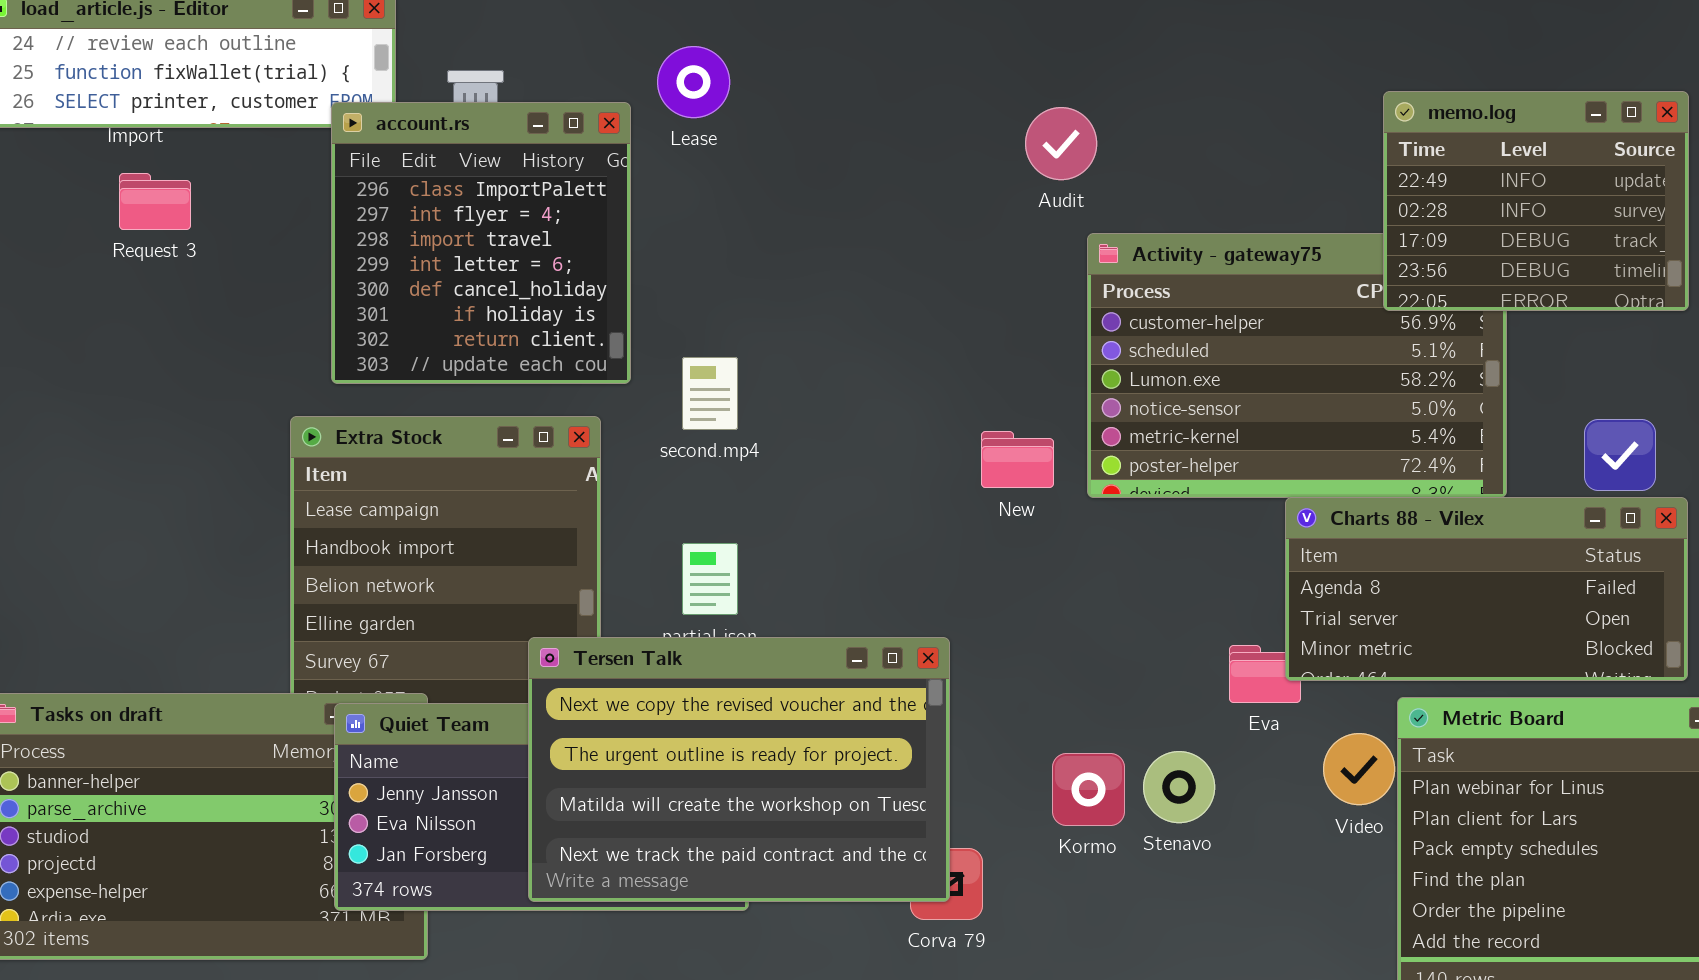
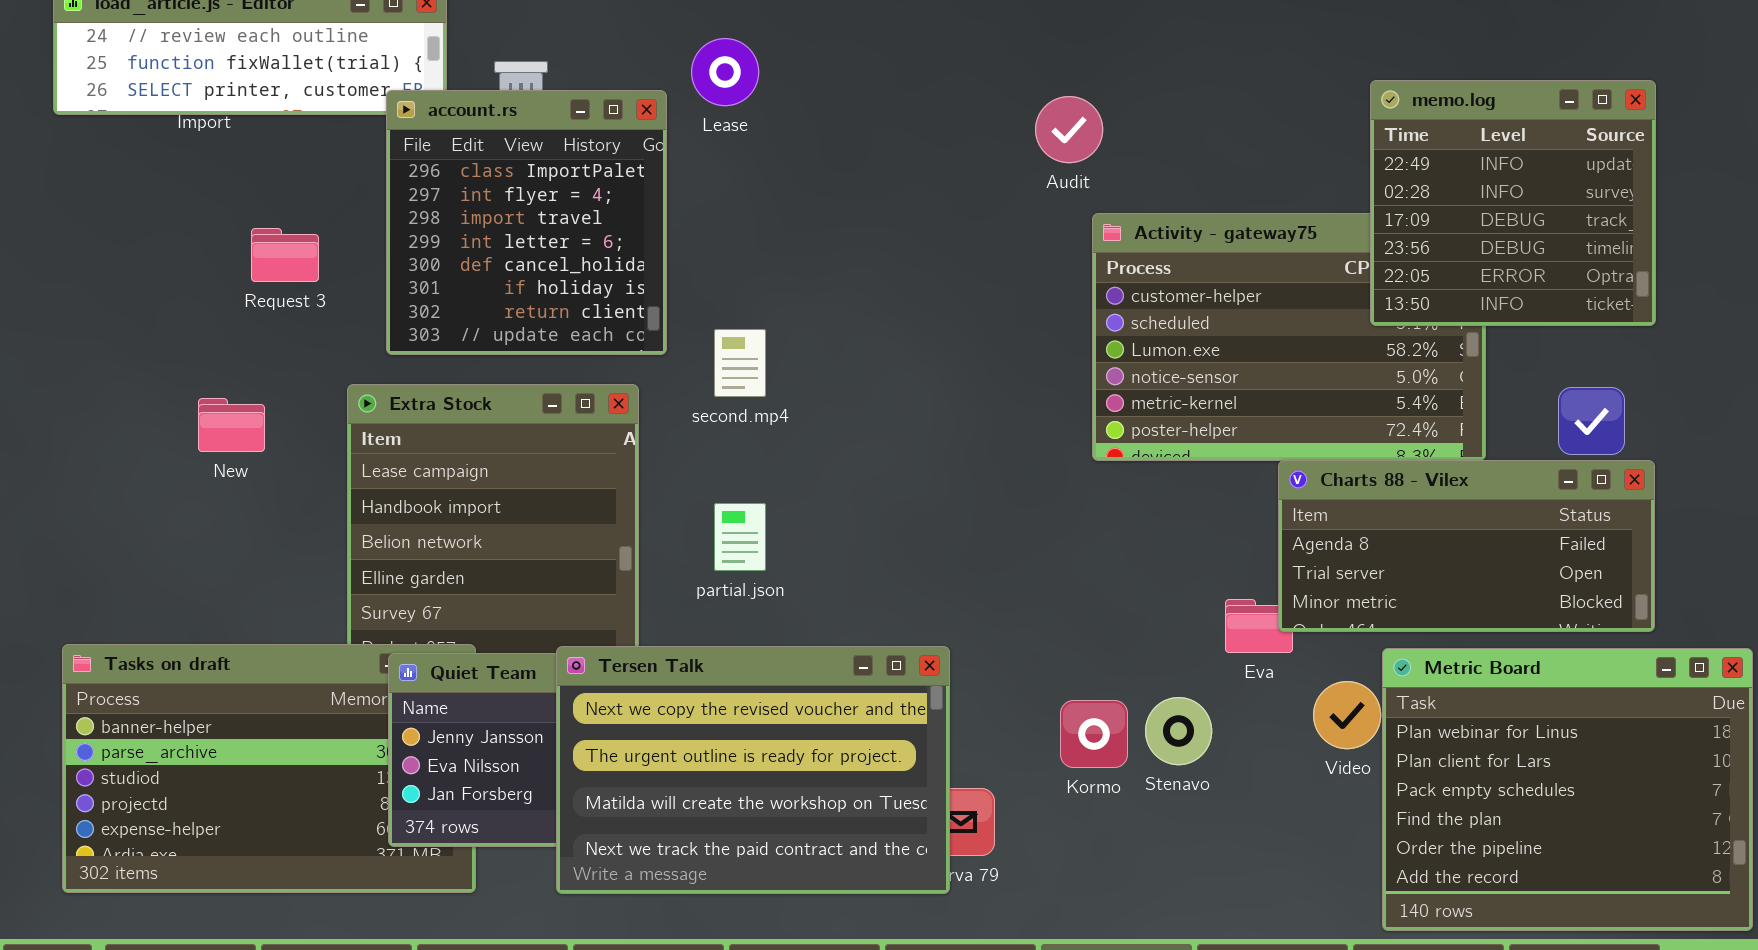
memo.log: [1383,91,1689,311] -> [1370,80,1656,326], resized
Request 3: [119,173,191,230] -> [251,228,319,282], moved
New: [981,431,1054,488] -> [198,398,265,452], moved
Tersen Talk: [528,637,950,902] -> [556,646,950,894], moved

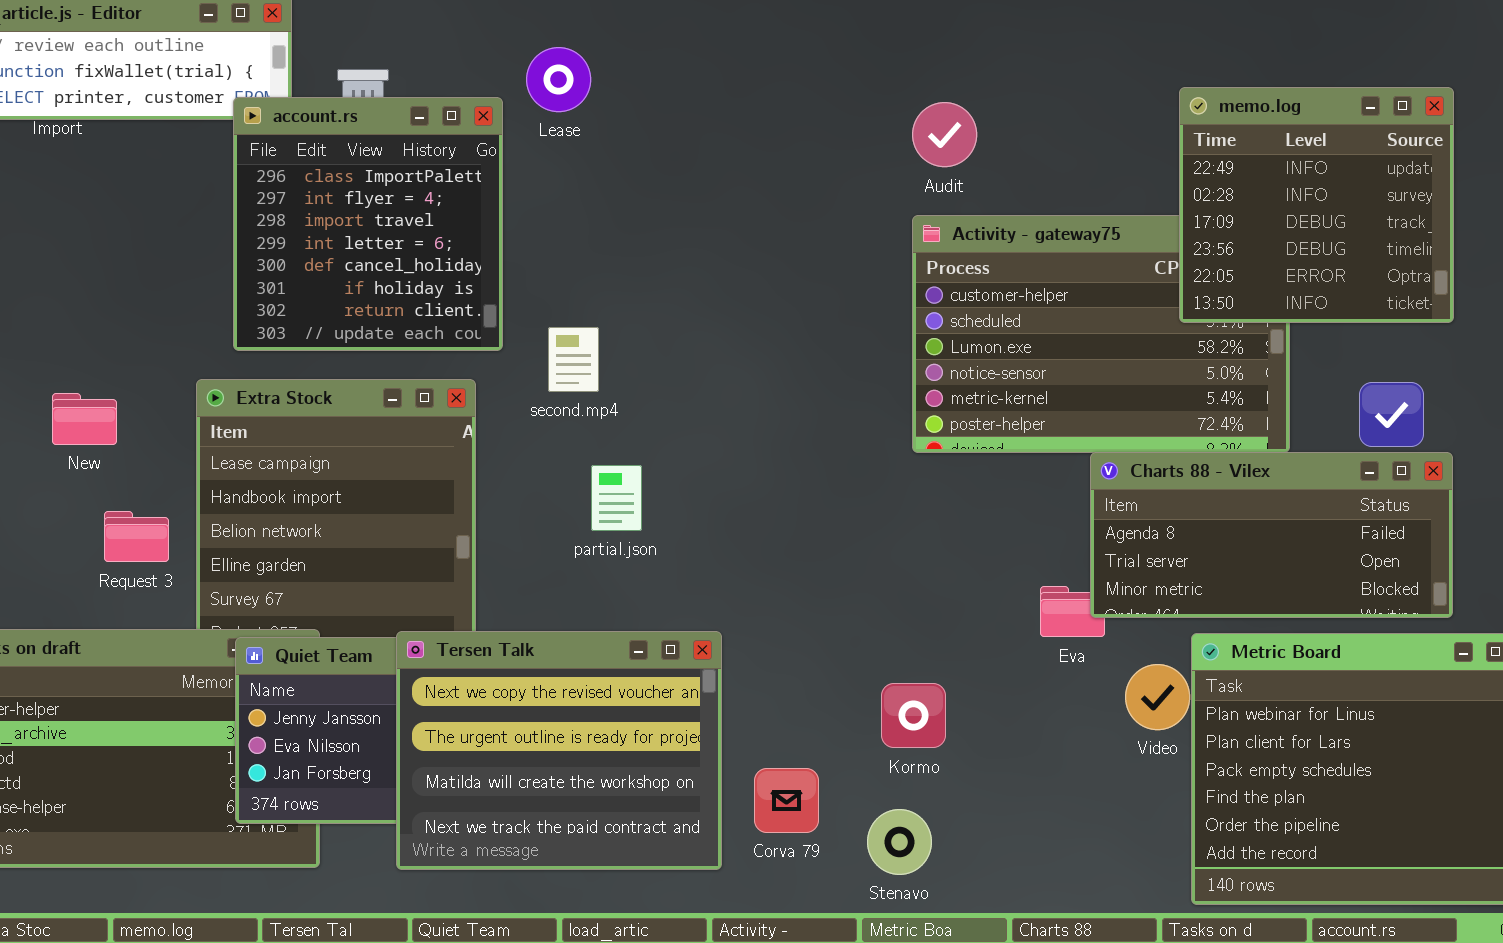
Audit: [1035,96,1103,163] -> [912,102,977,167], moved
Request 3: [251,228,319,282] -> [104,511,169,562], moved
partial.json: [714,503,766,571] -> [591,465,642,531], moved
Tersen Talk: [556,646,950,894] -> [396,631,722,870], resized
Stenavo: [1145,697,1212,765] -> [867,809,932,875], moved

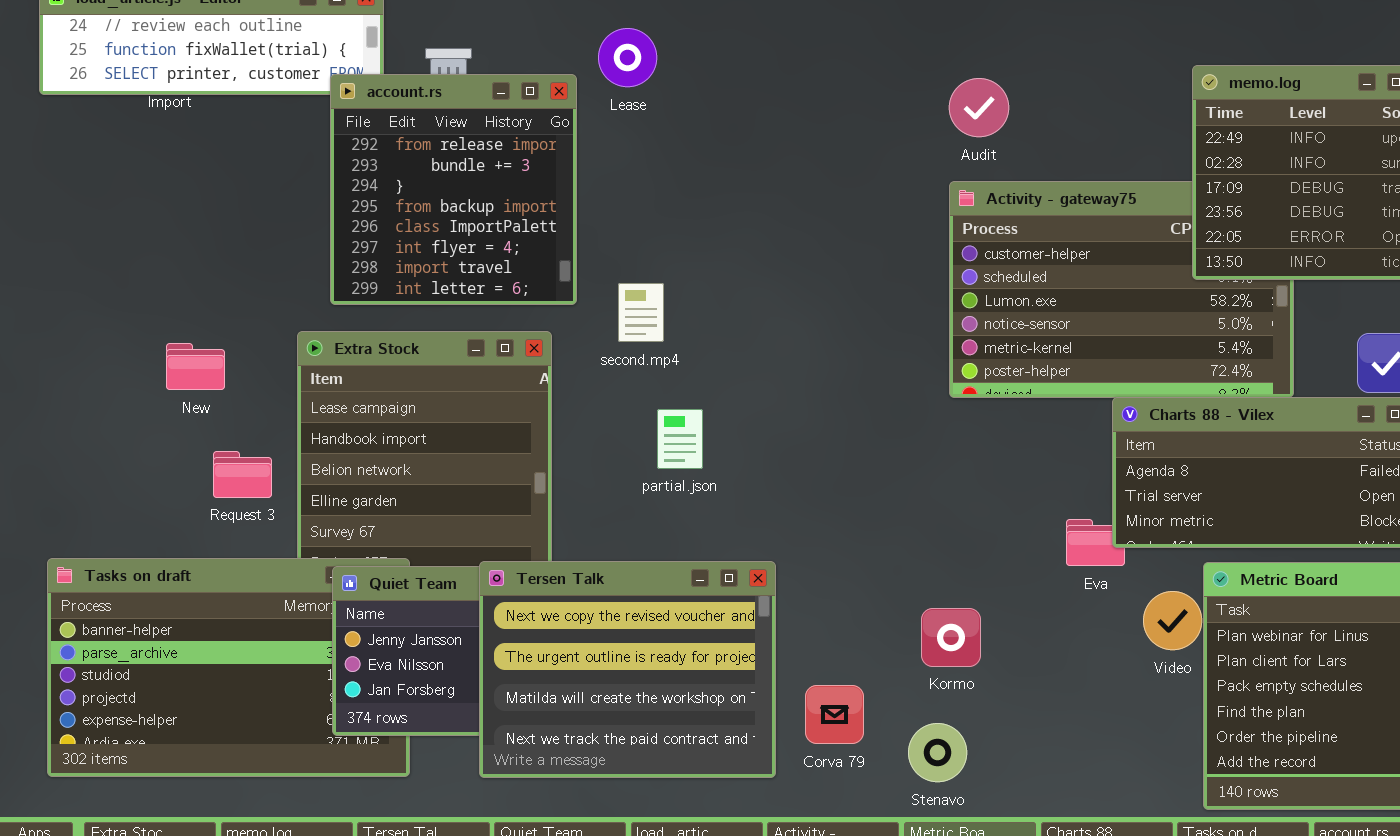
account.rs: [233,97,503,351] -> [330,74,577,305], scrolled up 4 rows

